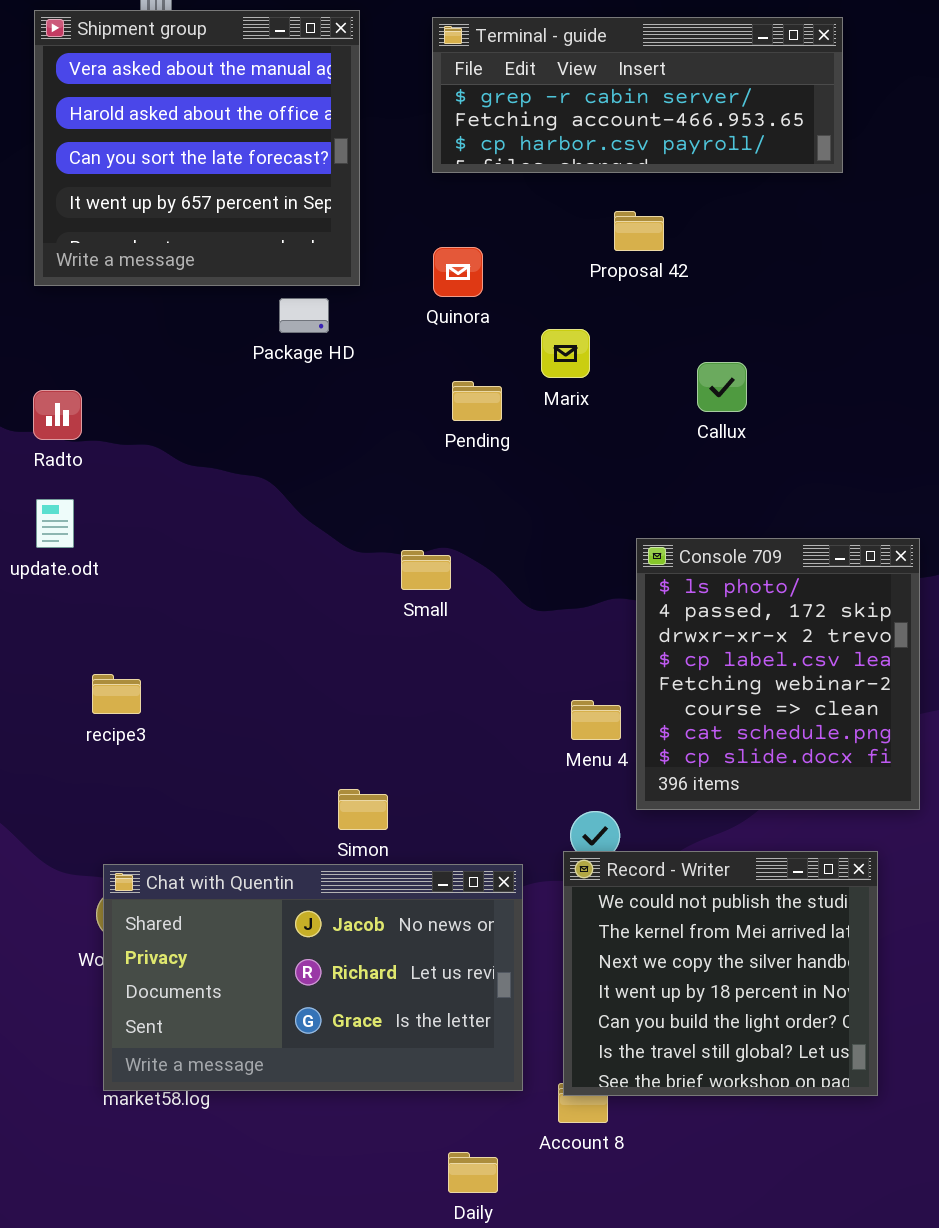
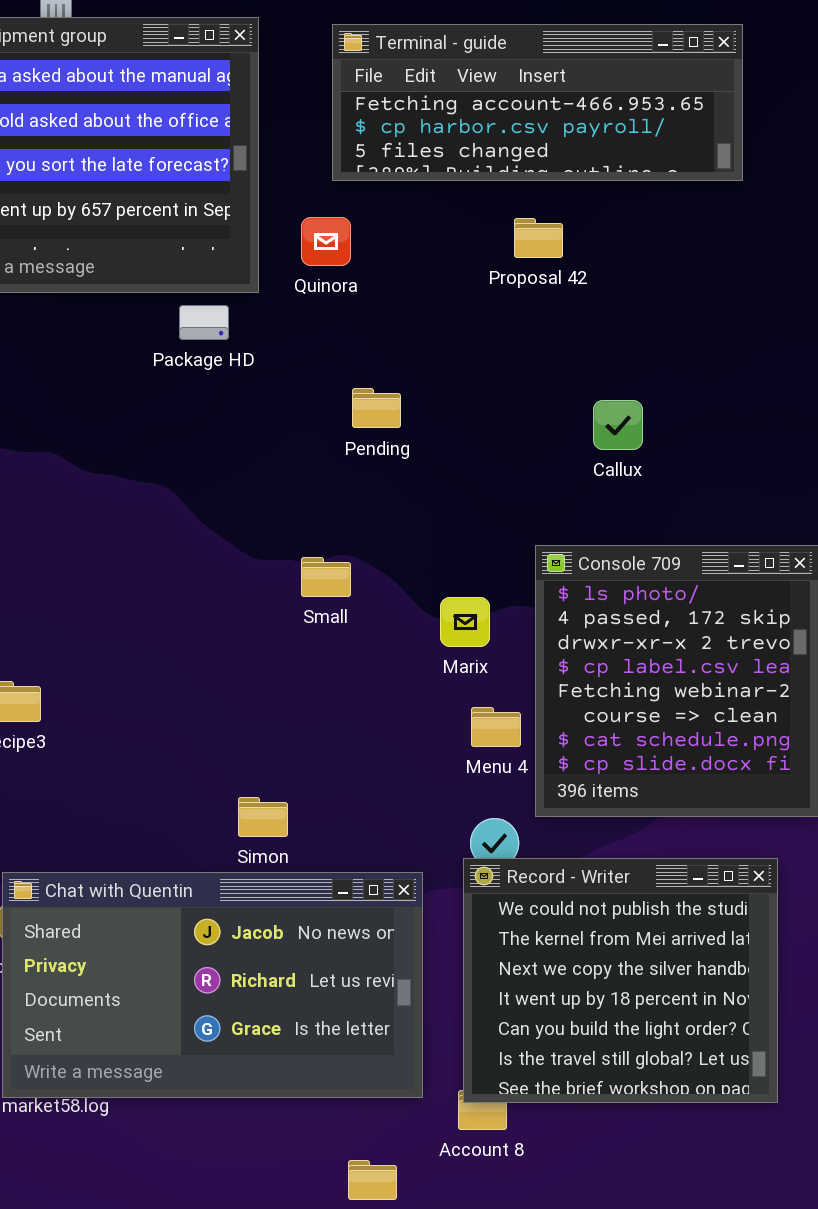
Terminal - guide: [432,17,843,173] -> [332,24,743,181], scrolled down 1 row
Quinora: [433,247,483,297] -> [301,217,351,266], moved
Marix: [541,329,590,378] -> [440,597,490,647], moved
Callux: [697,362,747,412] -> [593,400,643,450], moved

